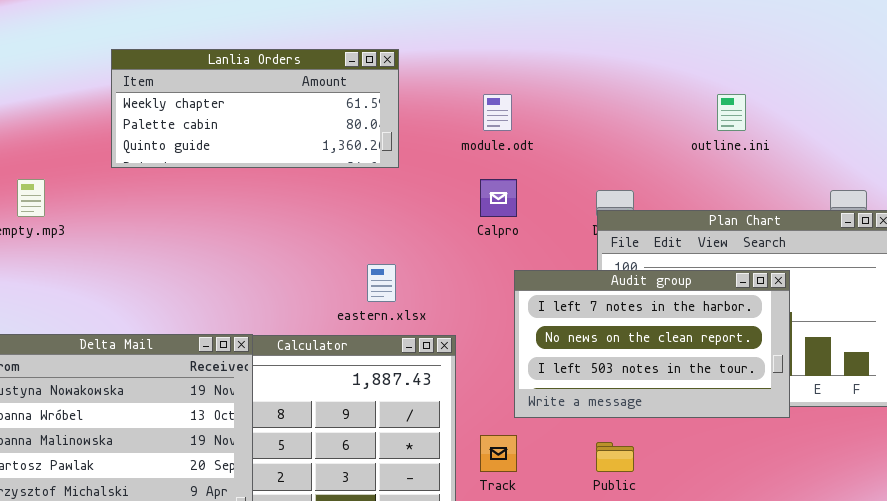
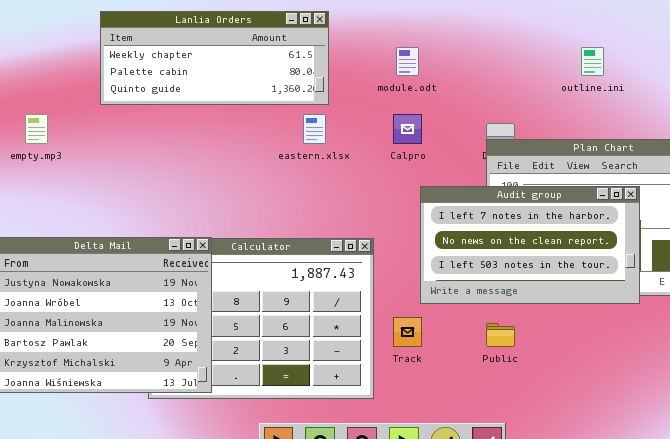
eastern.xlsx: [367,264,396,302] -> [303,114,326,144], moved

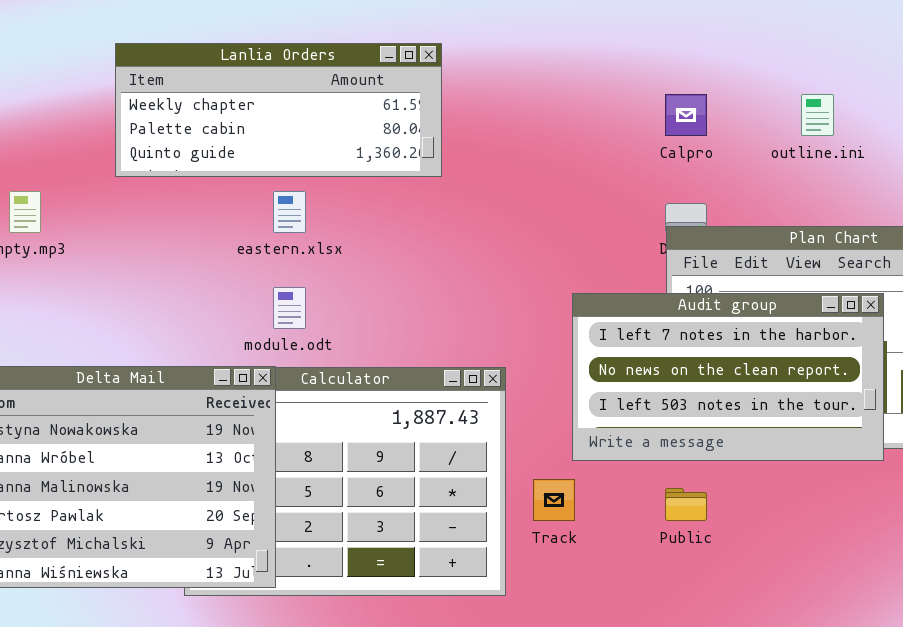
module.odt: [396,47,419,76] -> [273,287,306,329], moved
eastern.xlsx: [303,114,326,144] -> [273,191,306,233], moved
Calpro: [393,114,422,144] -> [665,94,707,136], moved

